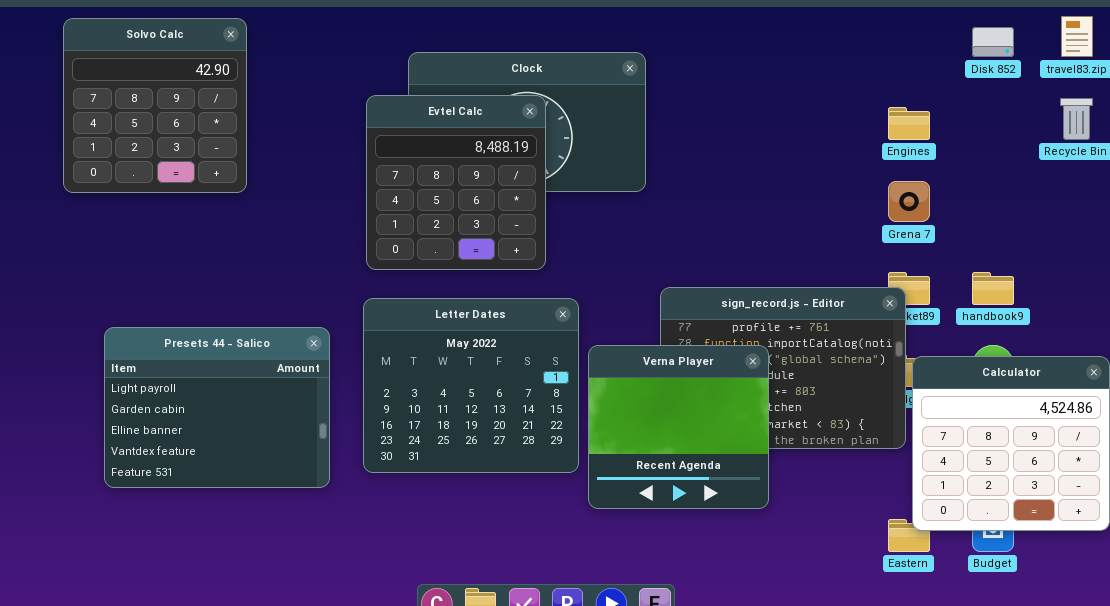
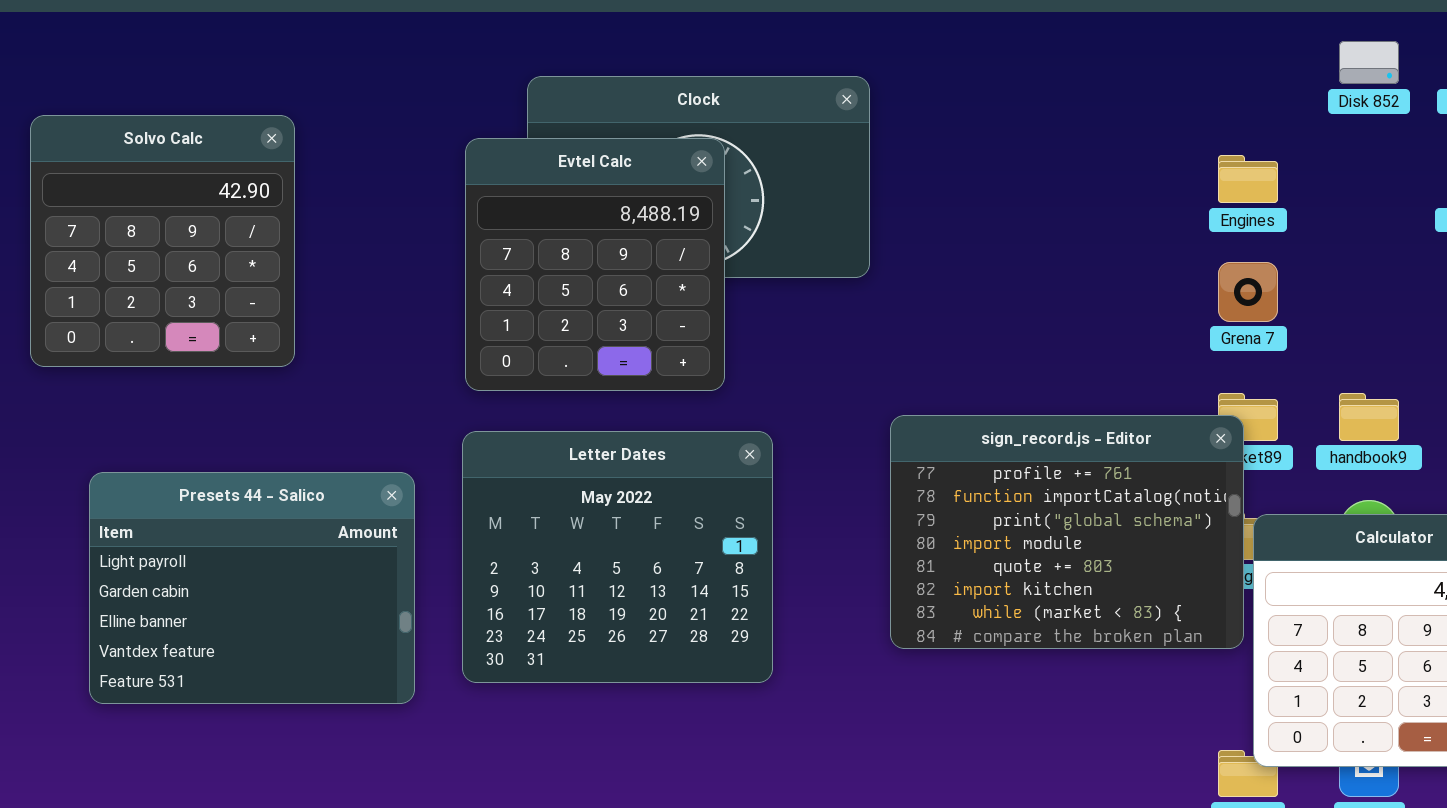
Solvo Calc: [63,18,247,193] -> [30,115,295,367], moved
Verna Player: [588,345,769,509] -> none, closed

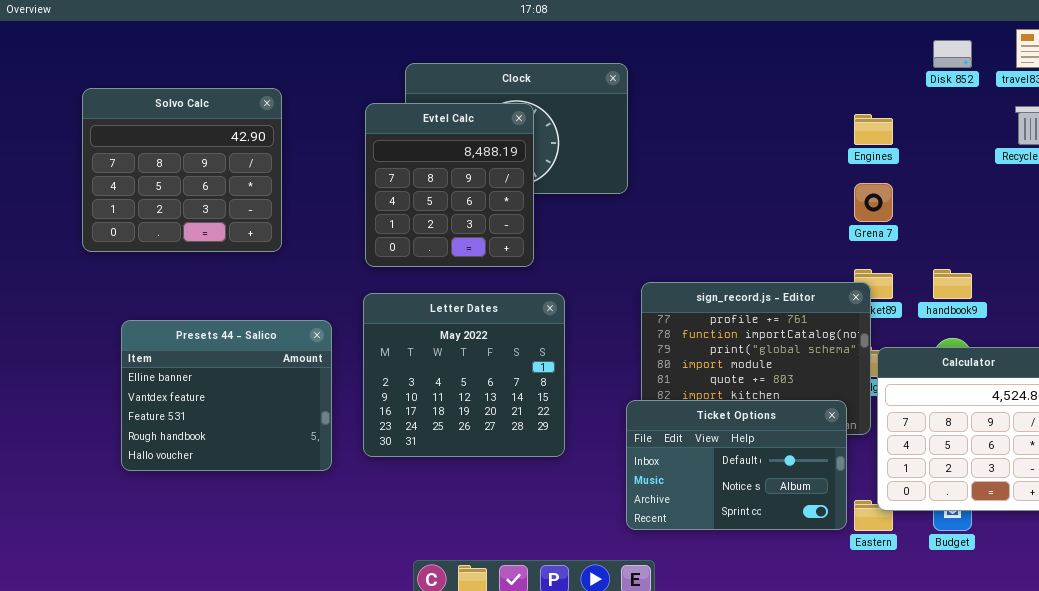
Solvo Calc: [30,115,295,367] -> [82,88,282,252], resized
Presets 44 - Salico: [89,472,415,704] -> [121,320,332,471], scrolled down 2 rows
Ticket Options: none -> [626,400,847,530], opened

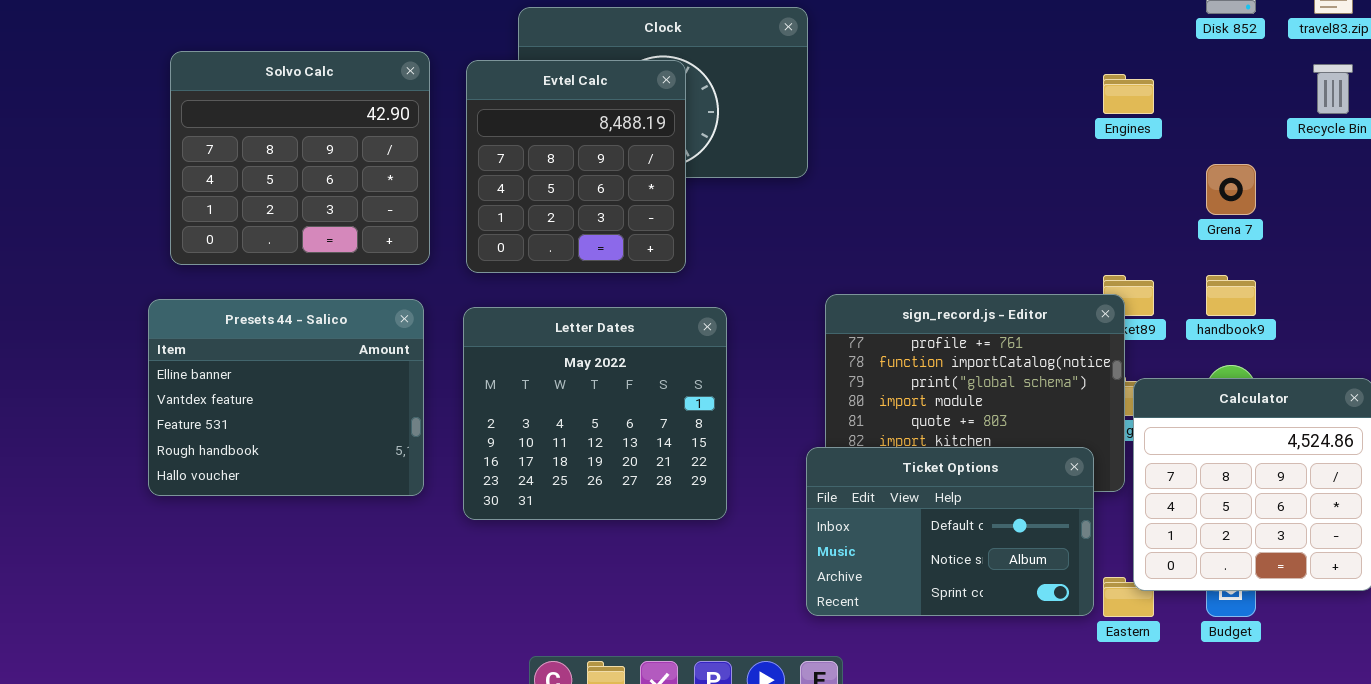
Solvo Calc: [82,88,282,252] -> [170,51,430,265], moved
Grena 7: [854,183,893,222] -> [1206,164,1256,215], moved
Presets 44 - Salico: [121,320,332,471] -> [148,299,424,496], moved

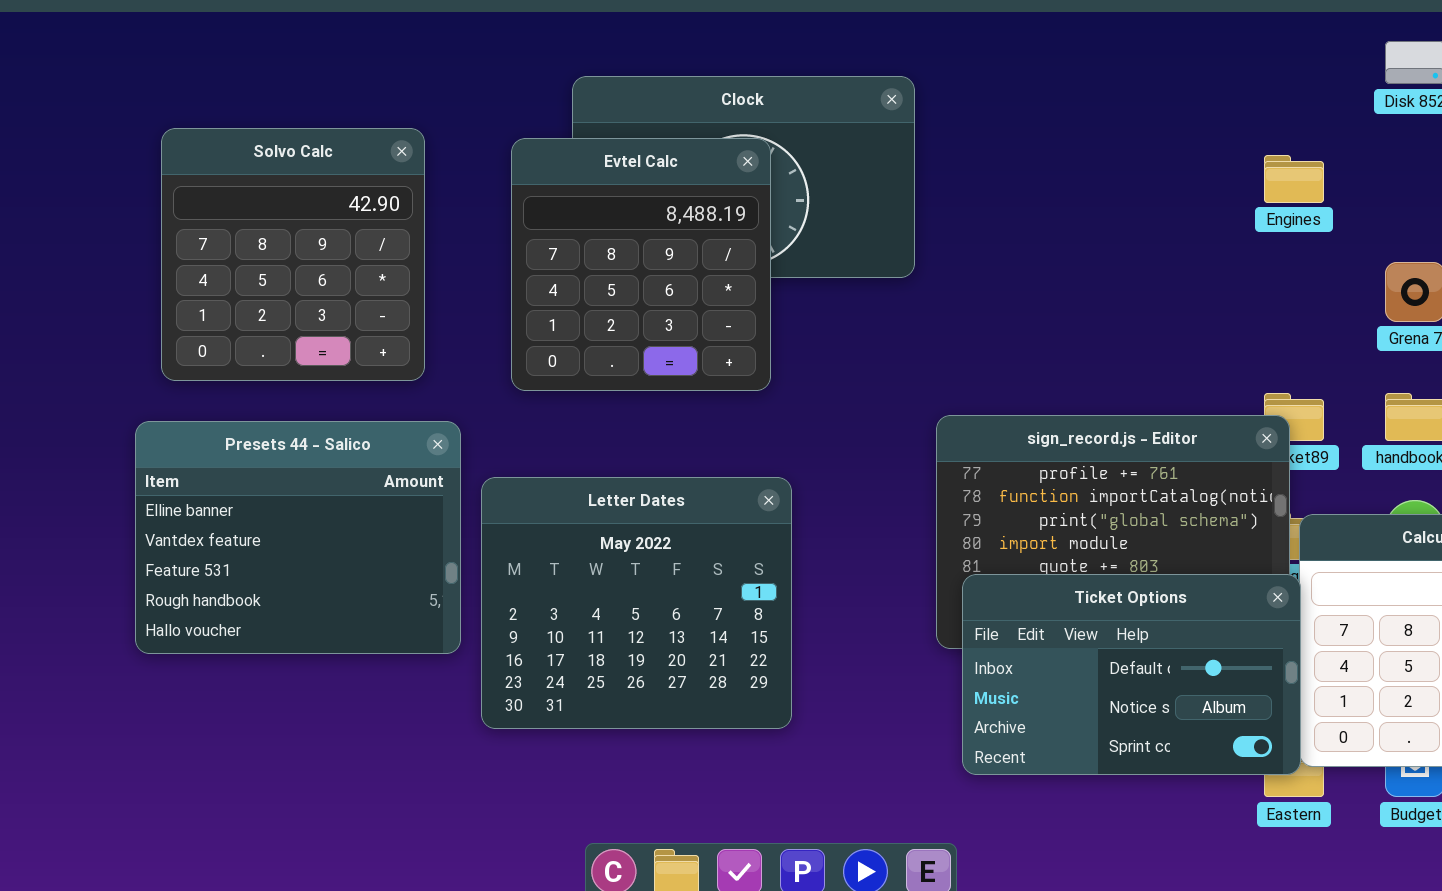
Solvo Calc: [170,51,430,265] -> [161,128,425,381], resized
Letter Dates: [463,307,727,520] -> [481,477,792,729], moved
Ticket Options: [806,447,1094,616] -> [962,574,1301,775], moved

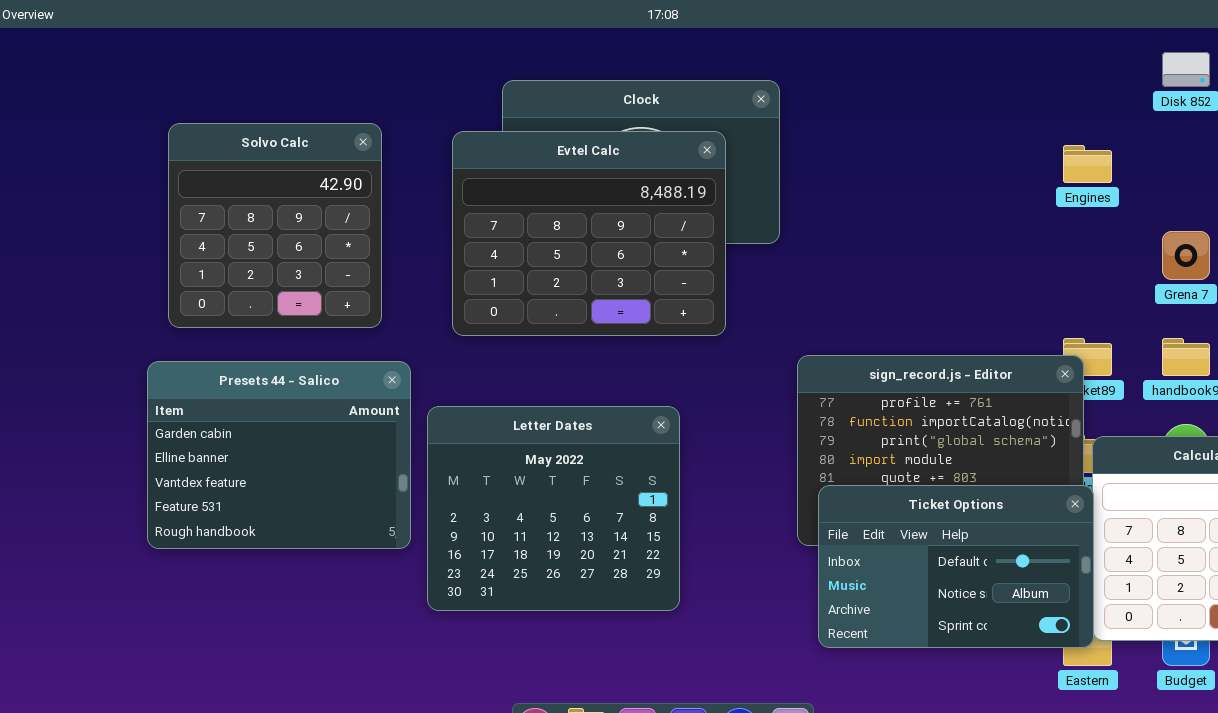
Evtel Calc: [511,138,771,391] -> [452,131,726,336], resized
Presets 44 - Salico: [135,421,461,654] -> [147,361,411,549], scrolled up 1 row

